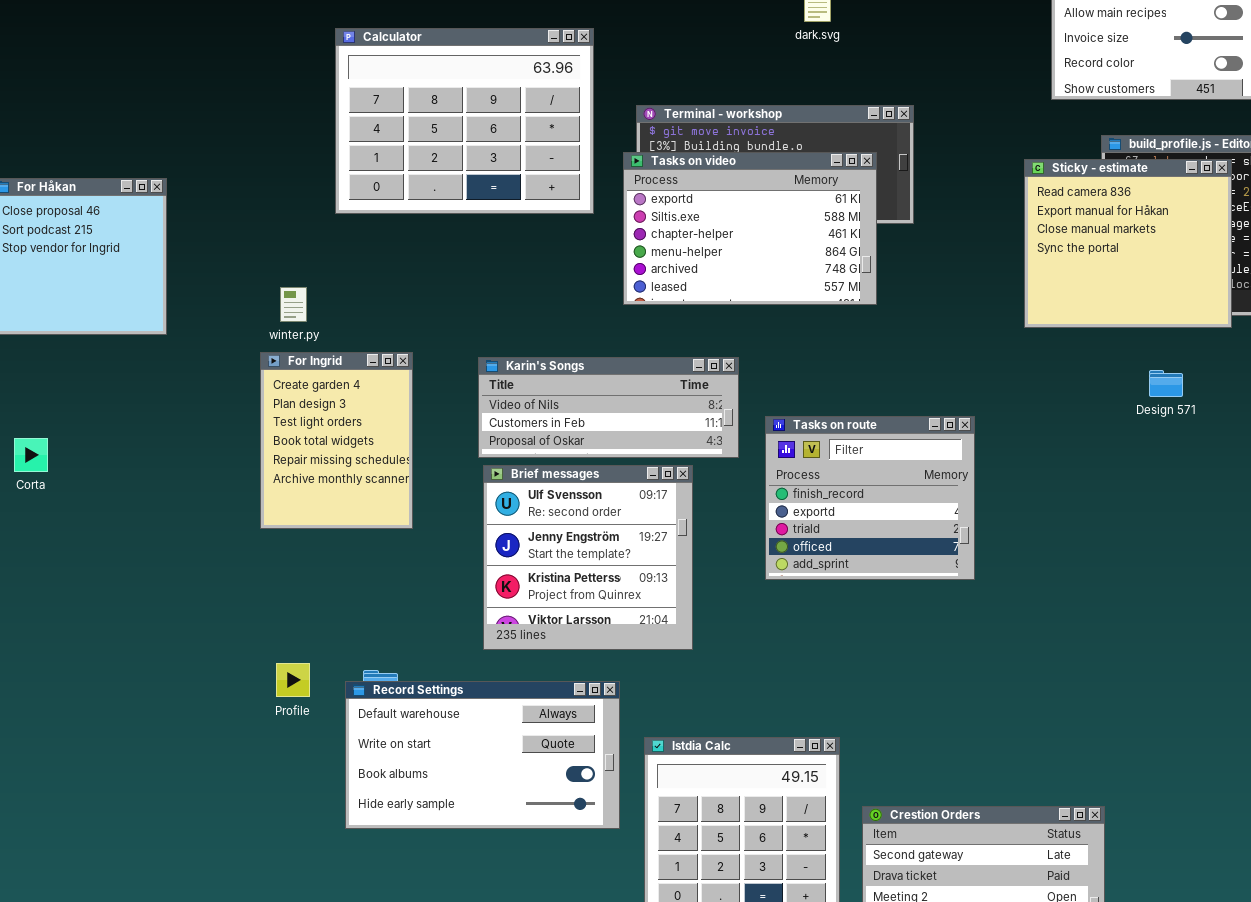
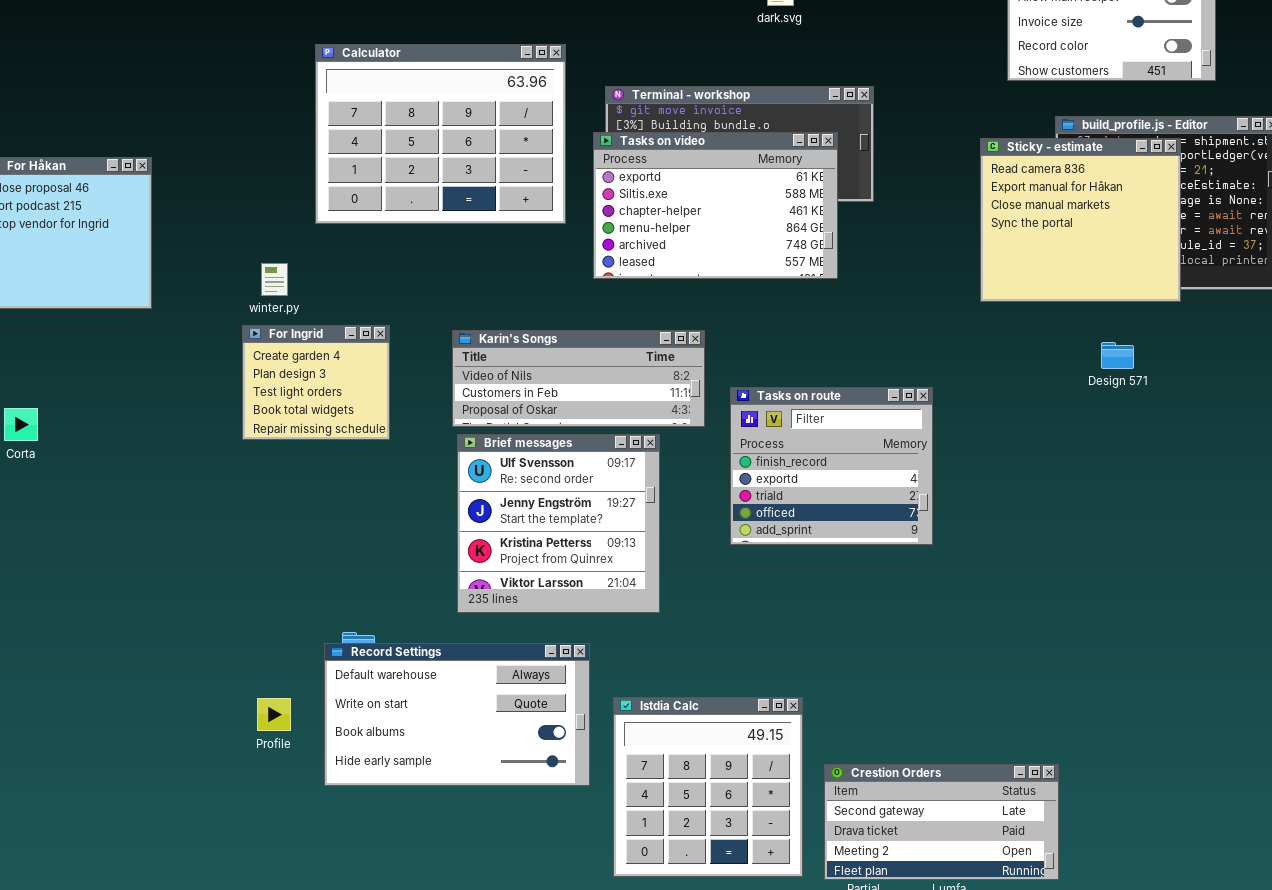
Calculator: [335,28,594,214] -> [315,44,566,224], moved
For Ingrid: [260,352,413,529] -> [242,325,390,440], resized
Profile: [276,663,310,697] -> [257,698,291,731], moved

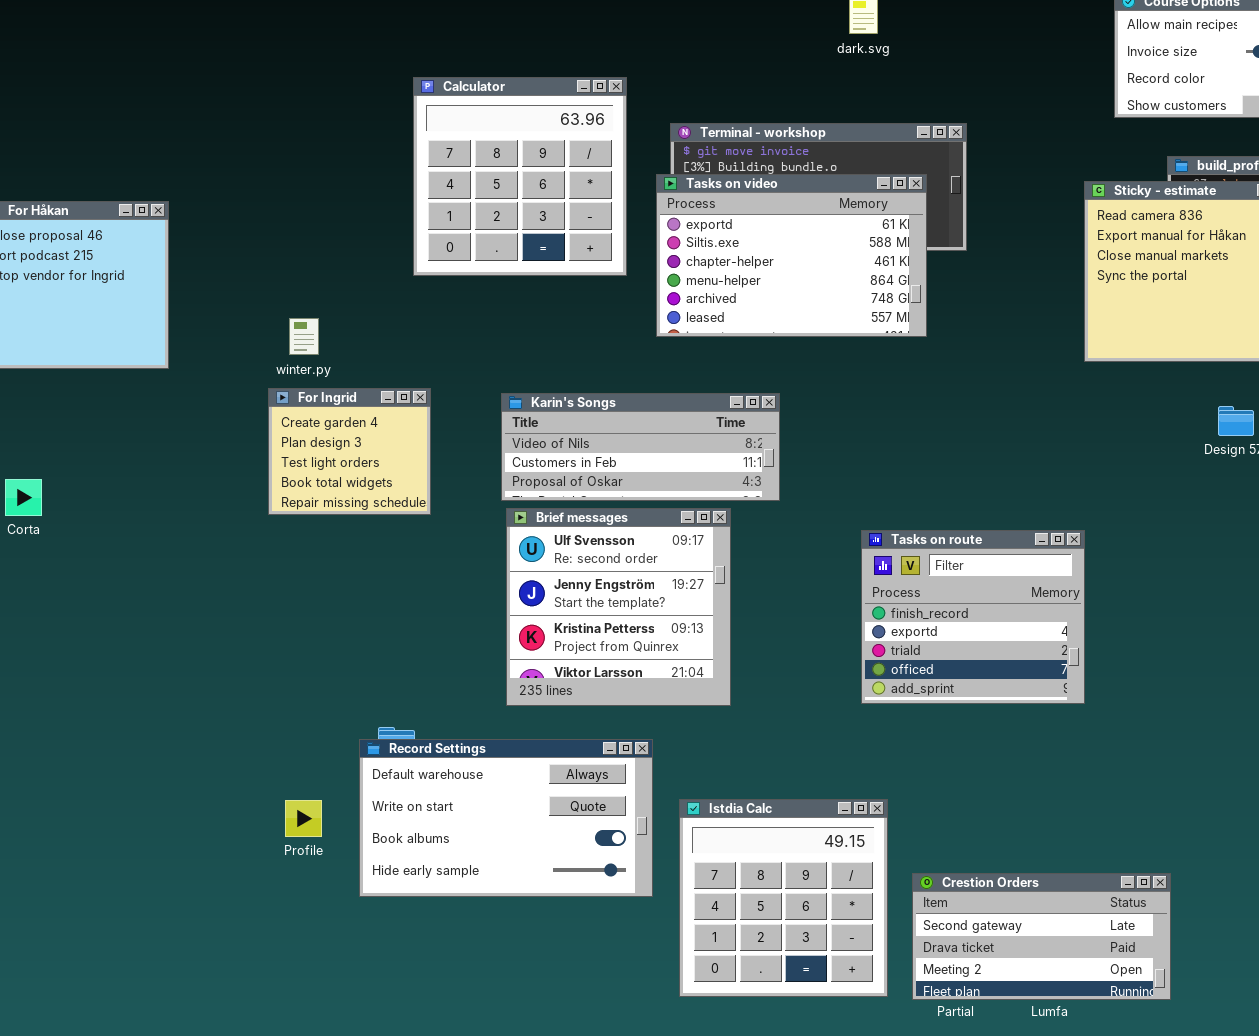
Calculator: [315,44,566,224] -> [413,77,627,276], resized
Tasks on route: [730,387,933,545] -> [861,530,1085,704], moved

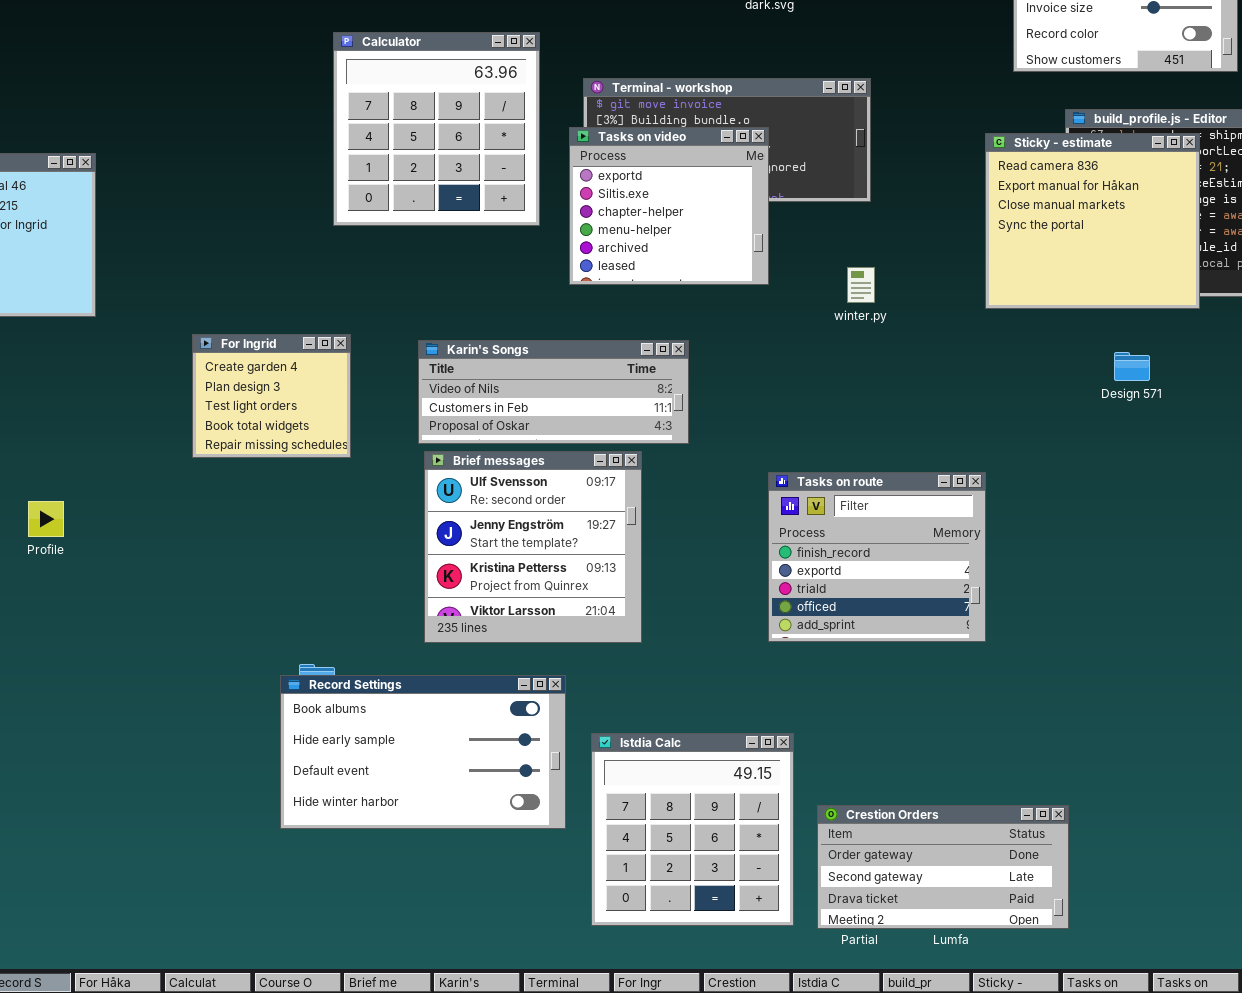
Tasks on video: [656,174,927,337] -> [569,127,769,285], resized
winter.py: [289,318,319,355] -> [847,267,875,303], moved
Record Settings: [359,739,653,897] -> [280,675,566,829], scrolled down 2 rows
Profile: [285,800,322,837] -> [28,501,64,537], moved
Crestion Orders: [912,873,1171,1000] -> [817,805,1069,929], scrolled up 1 row

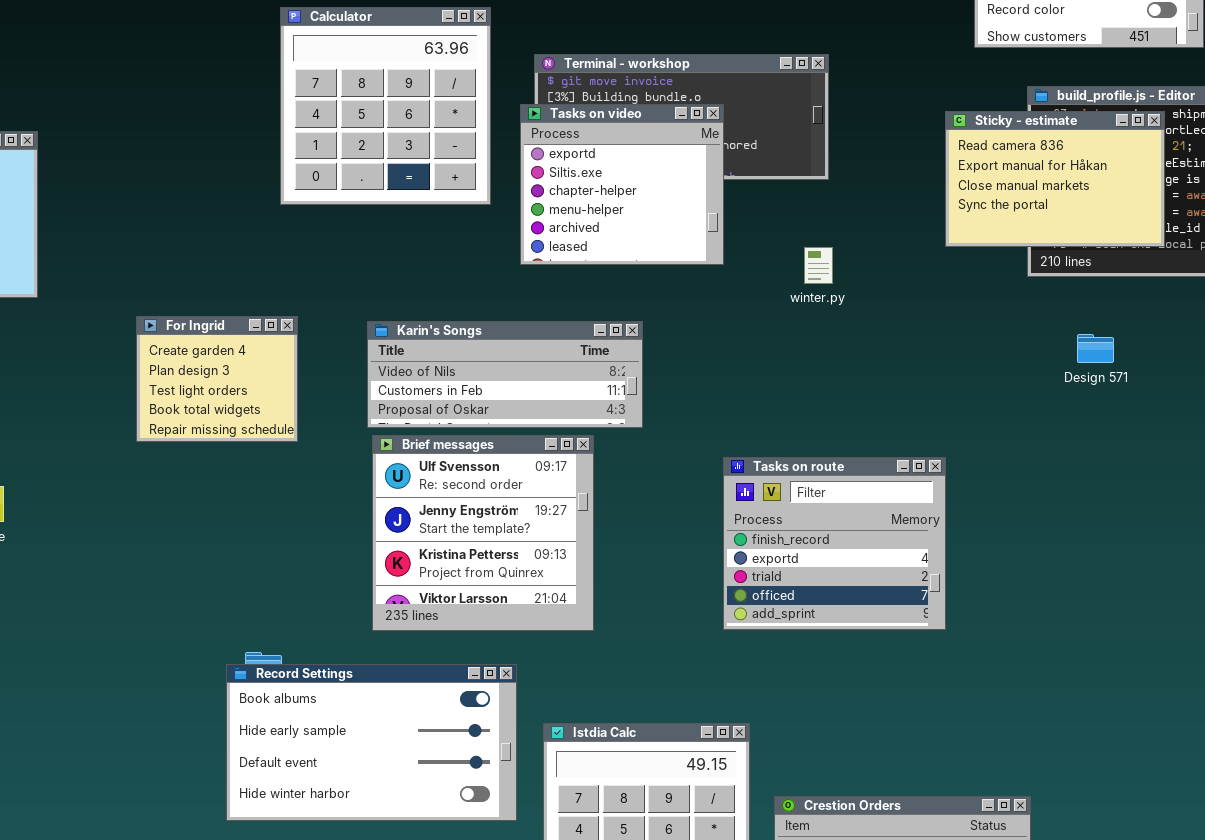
Sticky - estimate: [985,133,1200,309] -> [945,111,1165,247], resized

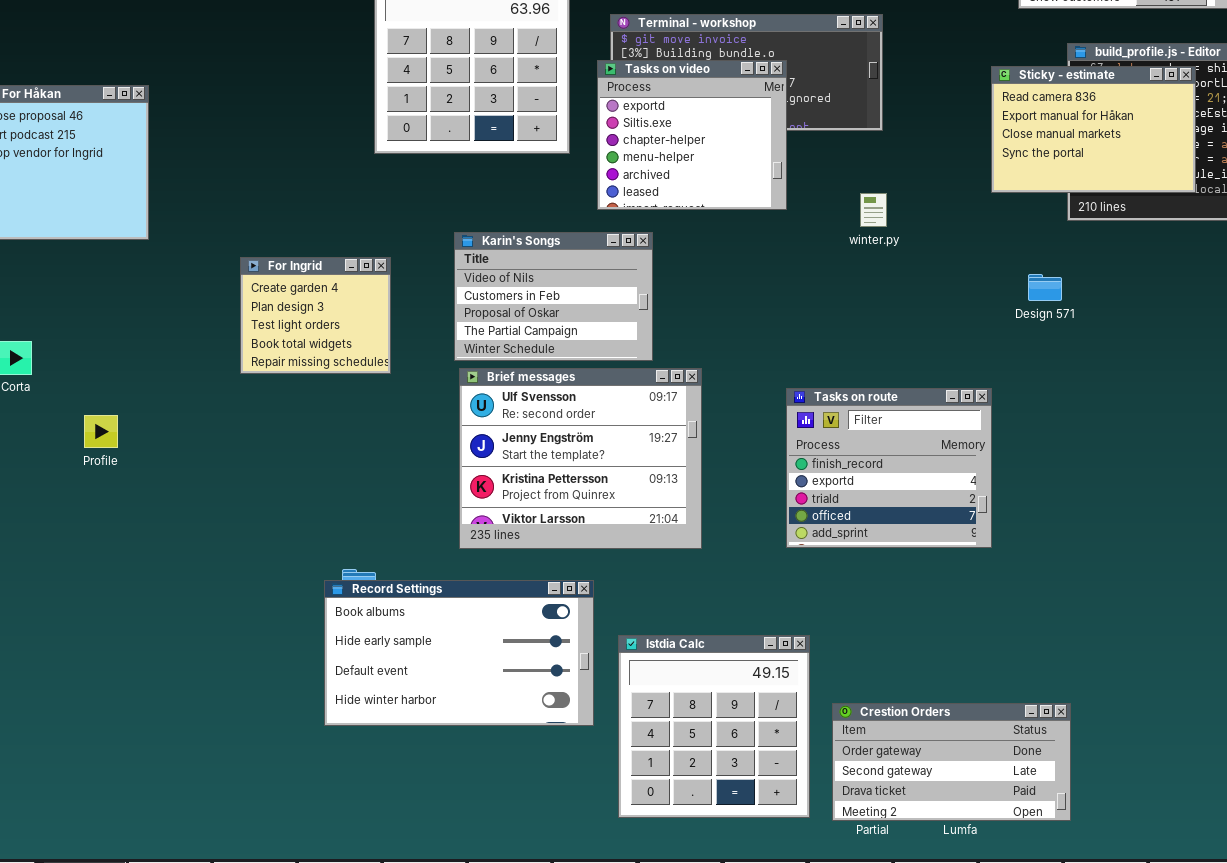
Karin's Songs: [367,321,643,428] -> [454,232,653,361], resized
Design 571: [1077,334,1114,363] -> [1028,274,1062,301], moved
Brief messages: [372,435,594,631] -> [459,368,702,549], resized

